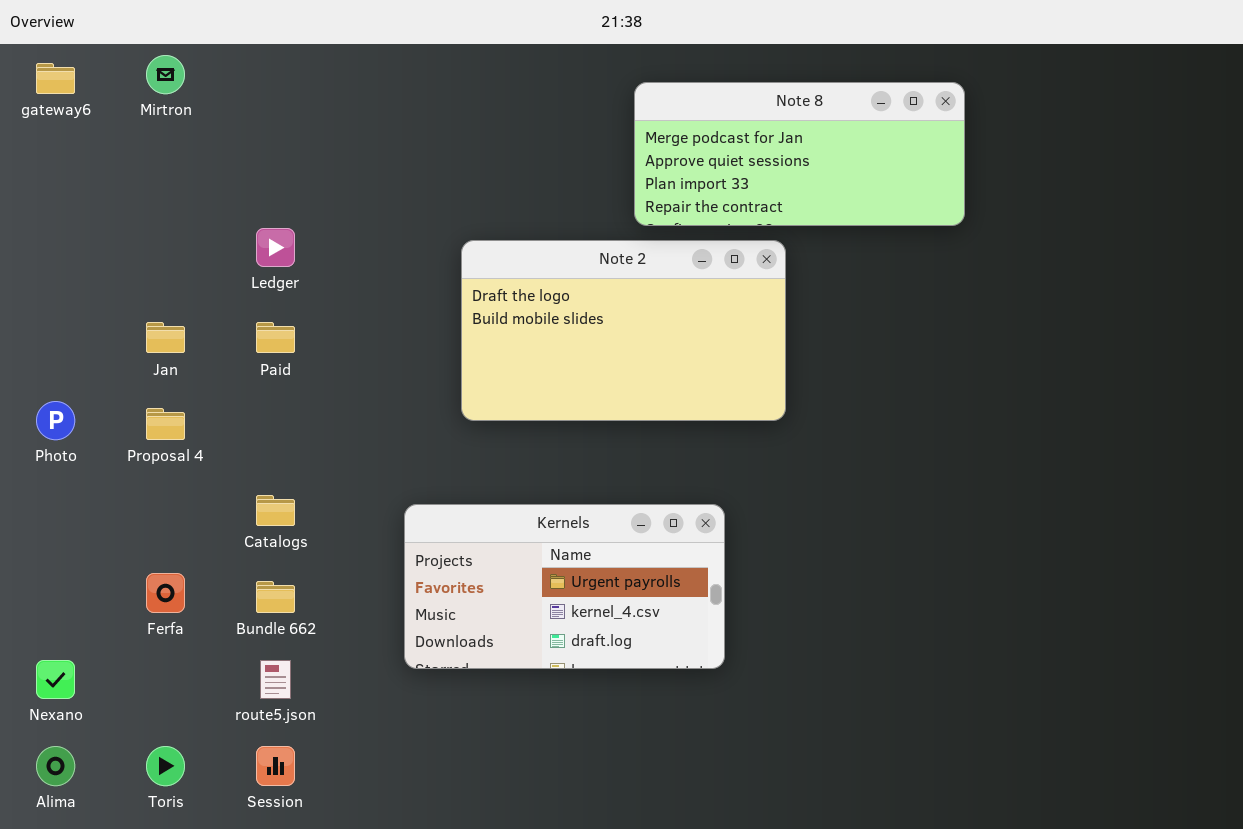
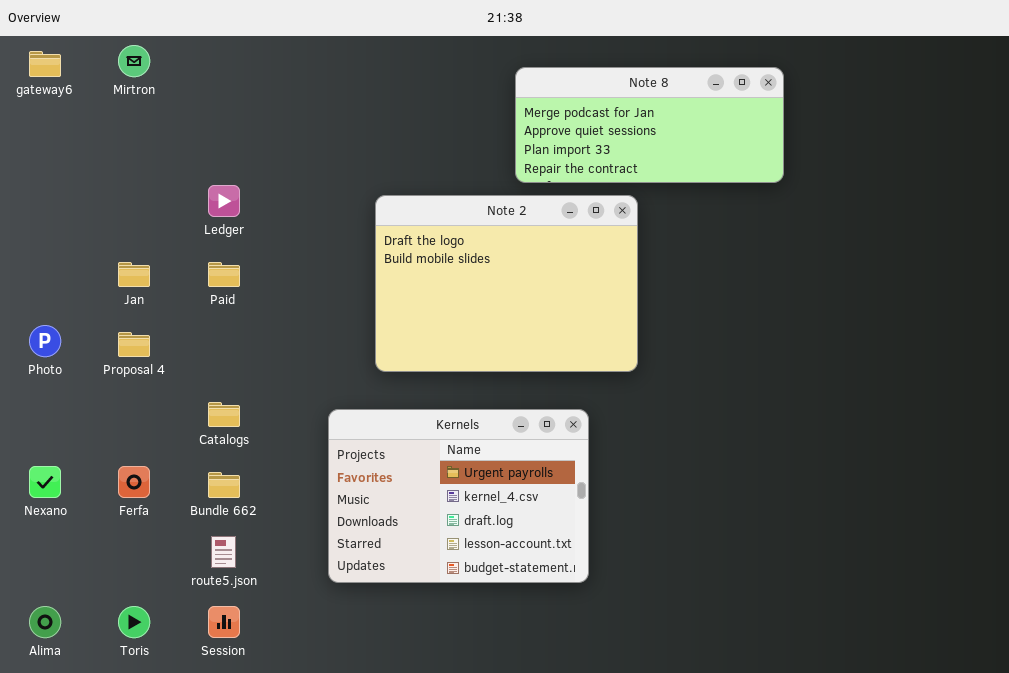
Note 2: [461,240,786,421] -> [375,195,638,372], resized
Kernels: [404,504,725,669] -> [328,409,589,583], resized
Nexano: [36,660,75,699] -> [29,466,61,498], moved

